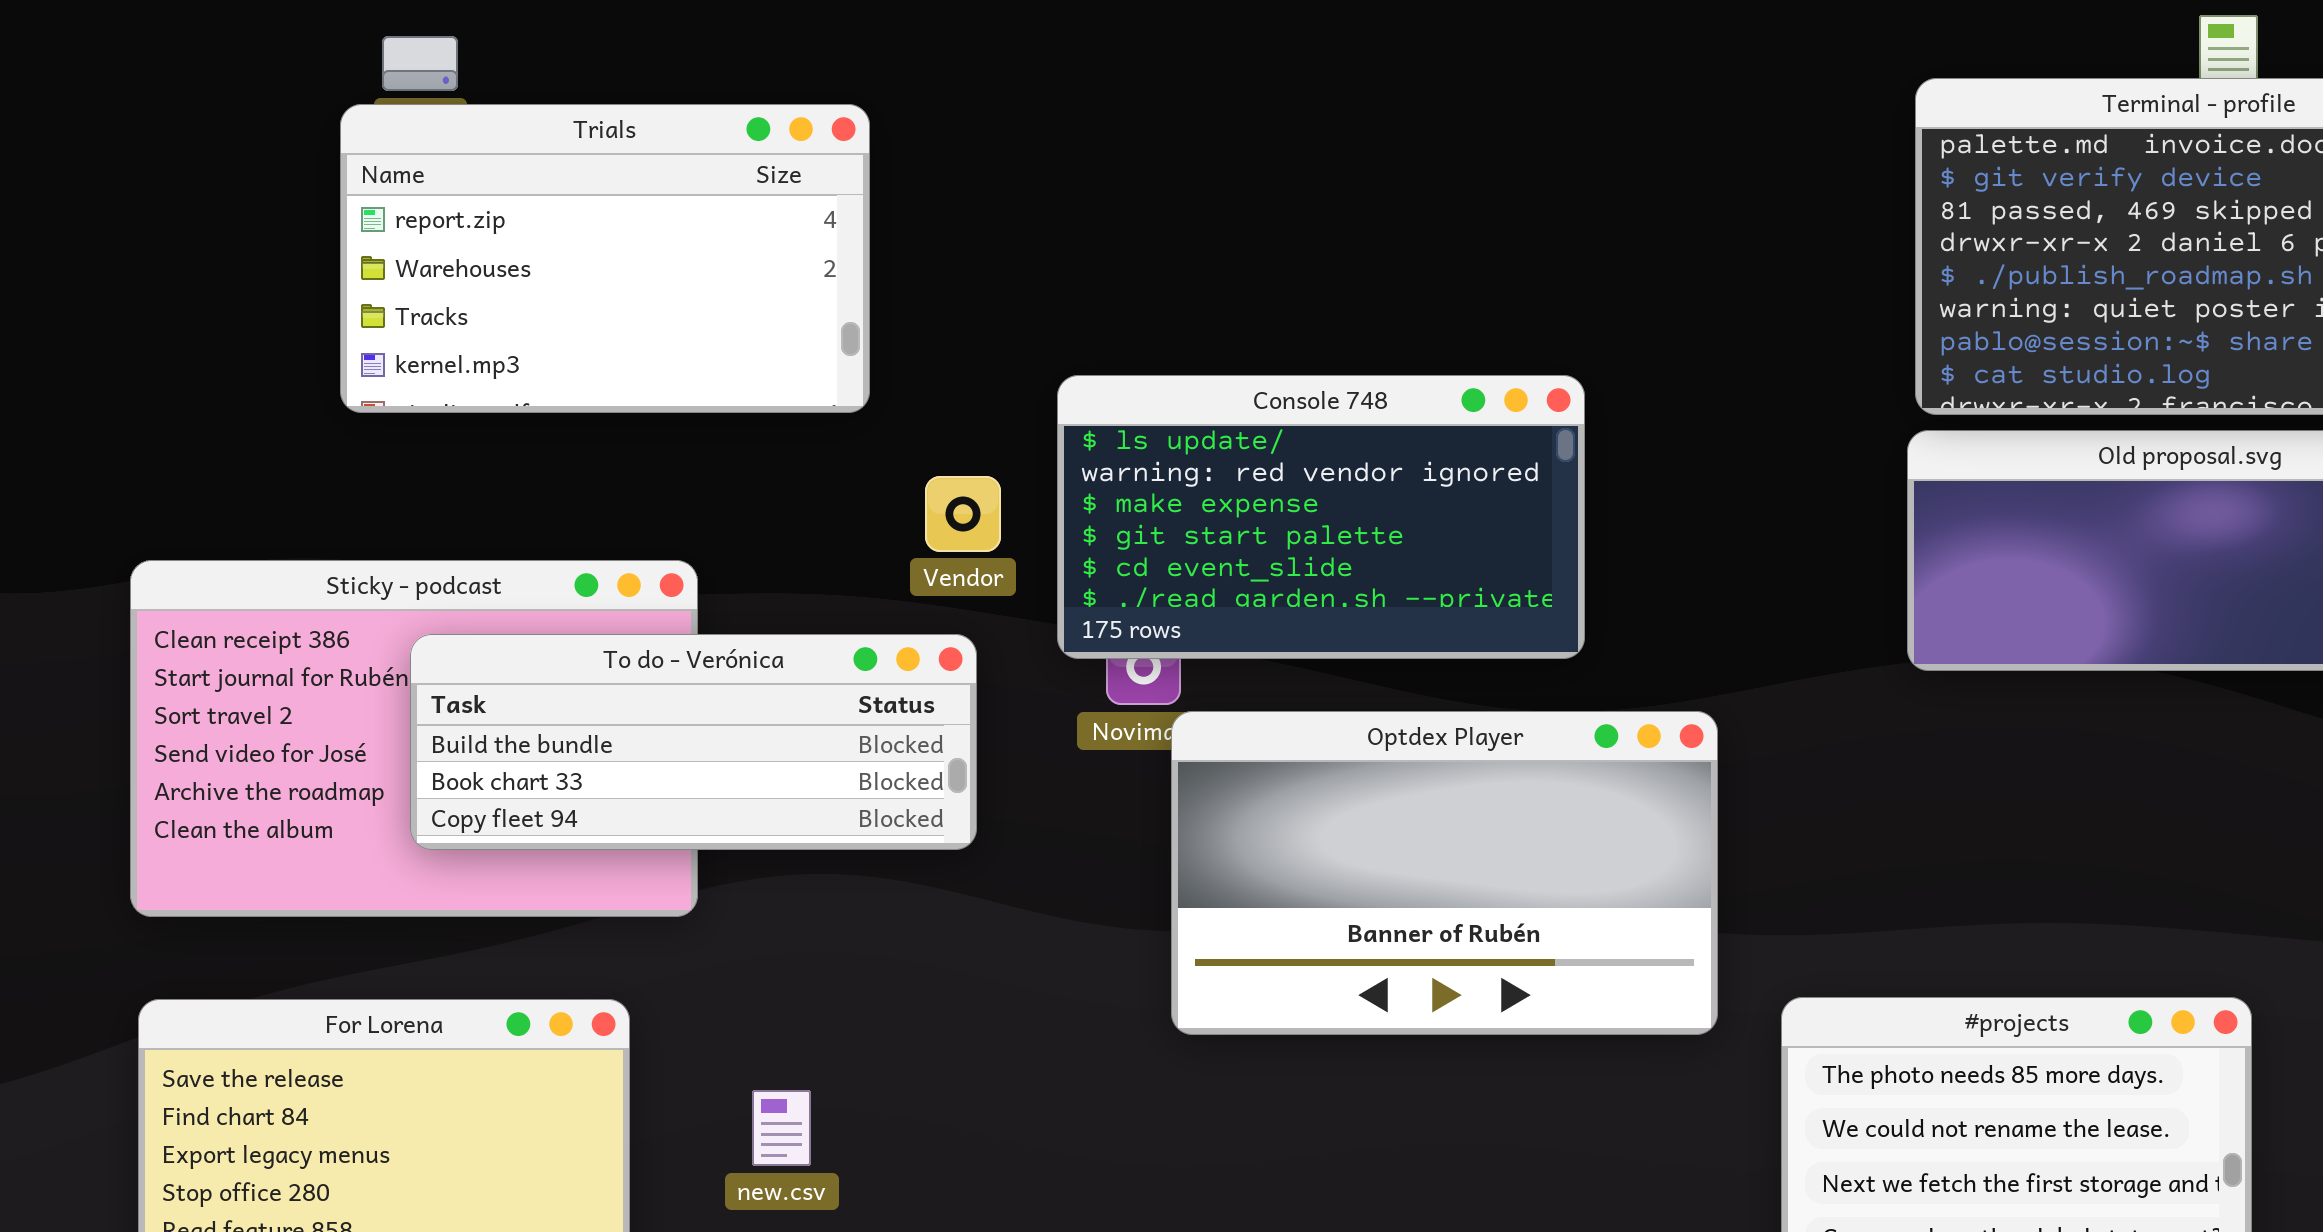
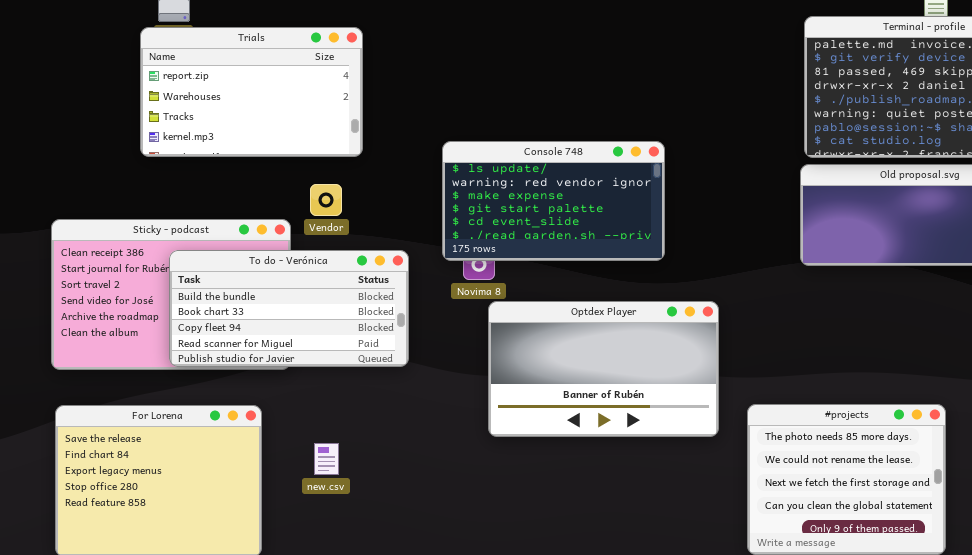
Vendor: [925,476,1001,552] -> [310,184,342,216], moved
To do - Verónica: [410,634,977,850] -> [169,250,409,367], resized
Optdex Player: [1171,711,1718,1035] -> [488,301,719,437], moved

